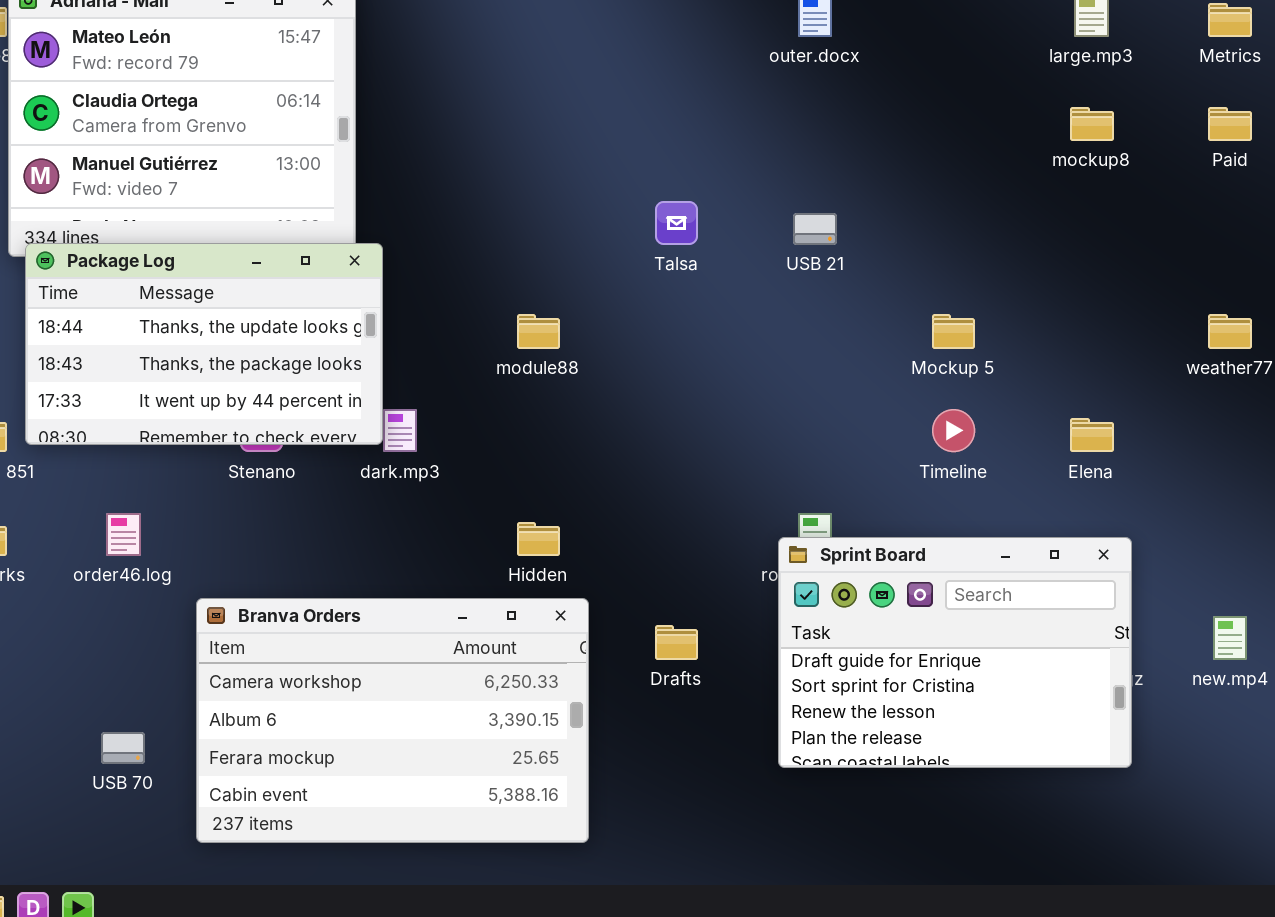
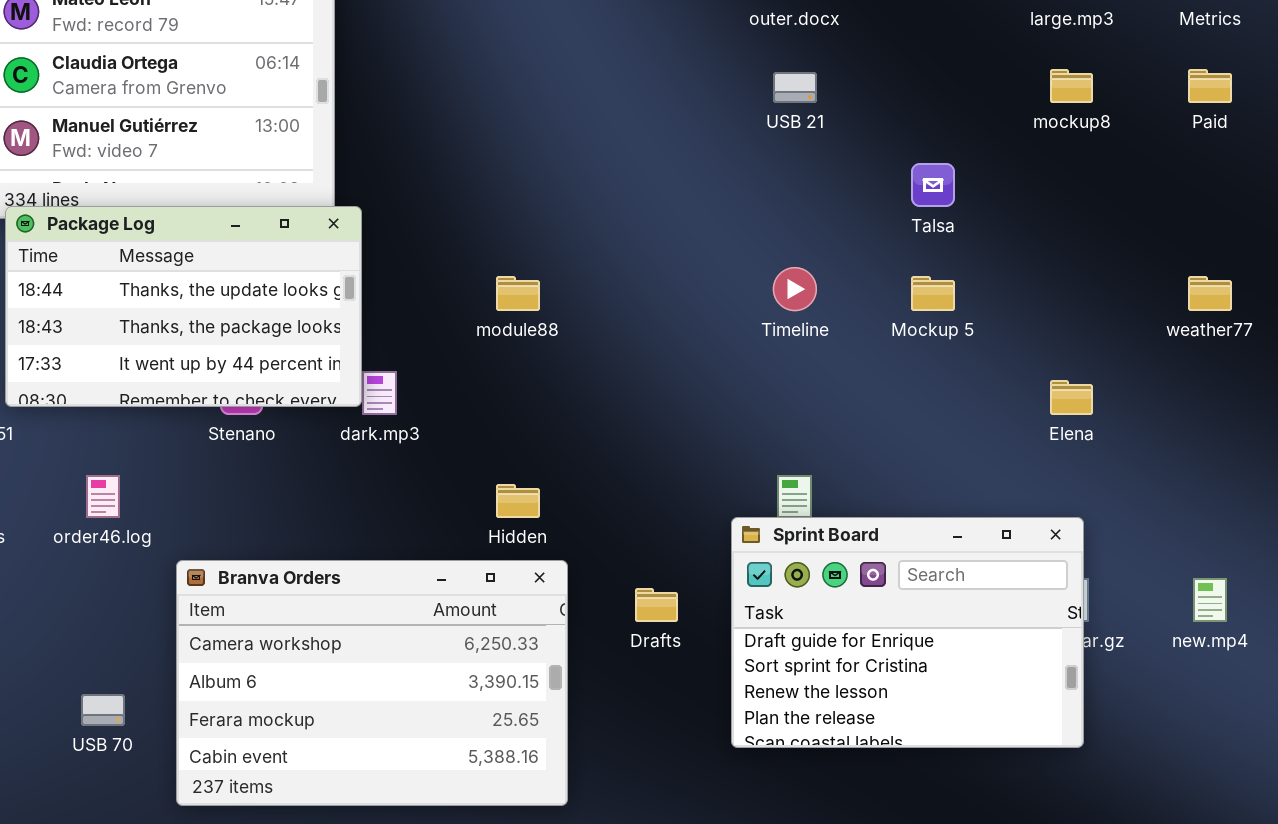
Talsa: [655,201,698,245] -> [911,163,955,207], moved
USB 21: [793,213,837,245] -> [773,72,817,103], moved
Timeline: [932,409,975,452] -> [773,267,817,311], moved
Sprint Board: [778,537,1132,768] -> [731,517,1084,748], moved

